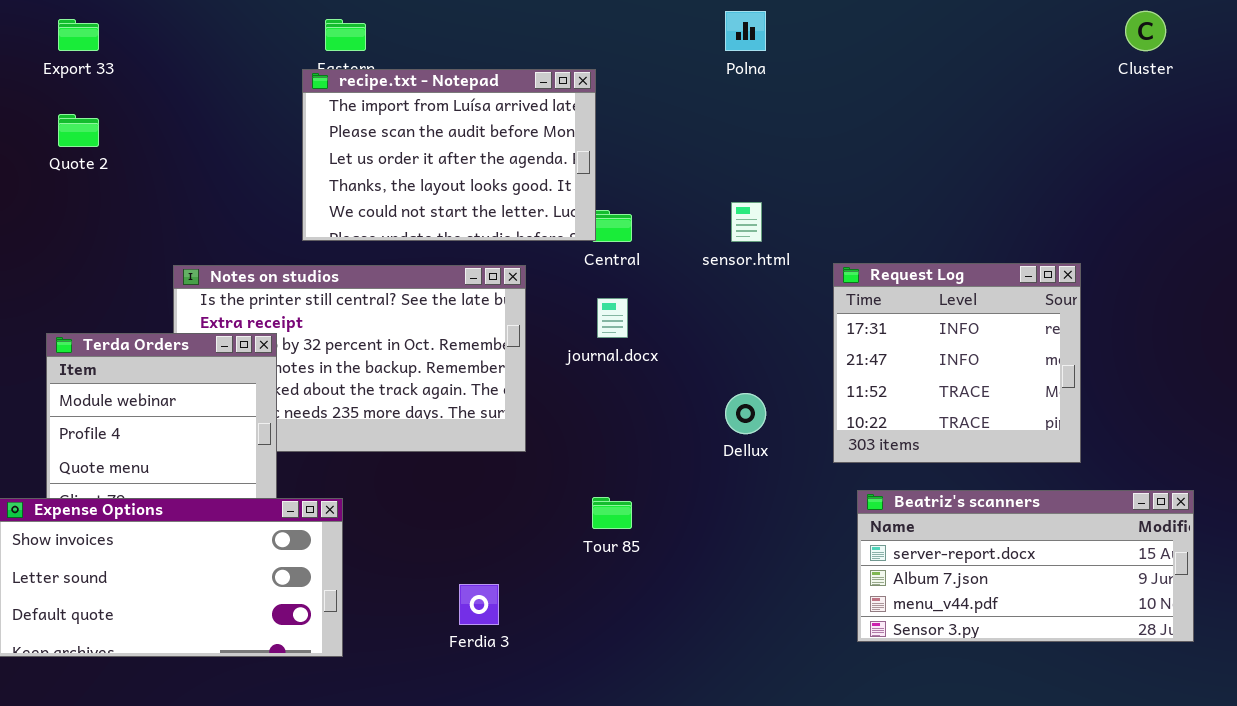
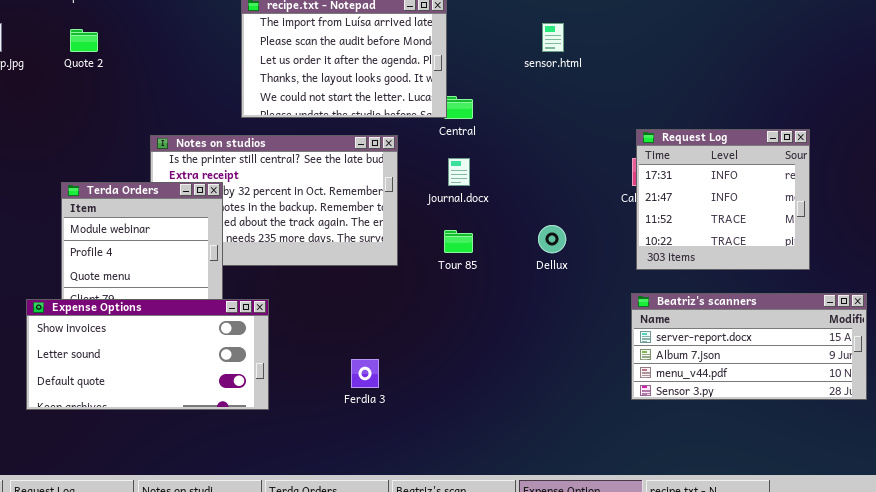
sensor.html: [731,202,762,242] -> [542,23,564,52], moved
Request Log: [833,263,1081,463] -> [636,129,810,270], moved
Tour 85: [592,497,632,529] -> [444,230,473,253], moved

